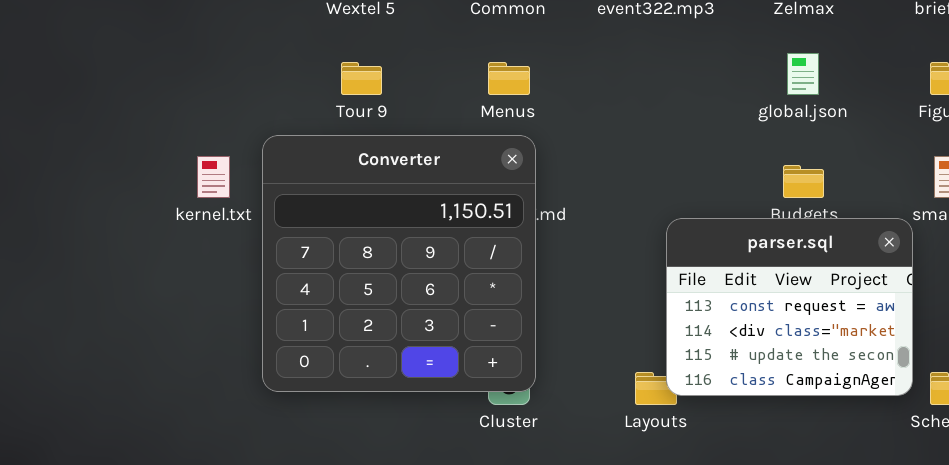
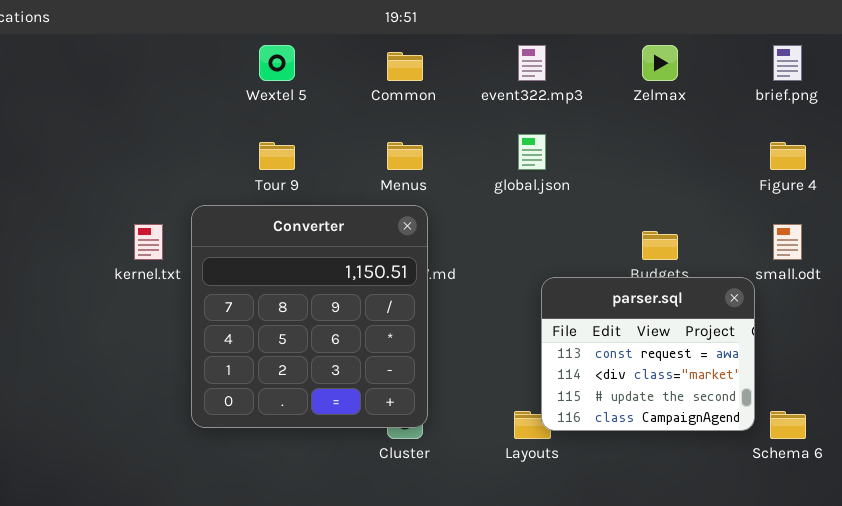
global.json: [787,53,819,95] -> [518,134,546,170], moved

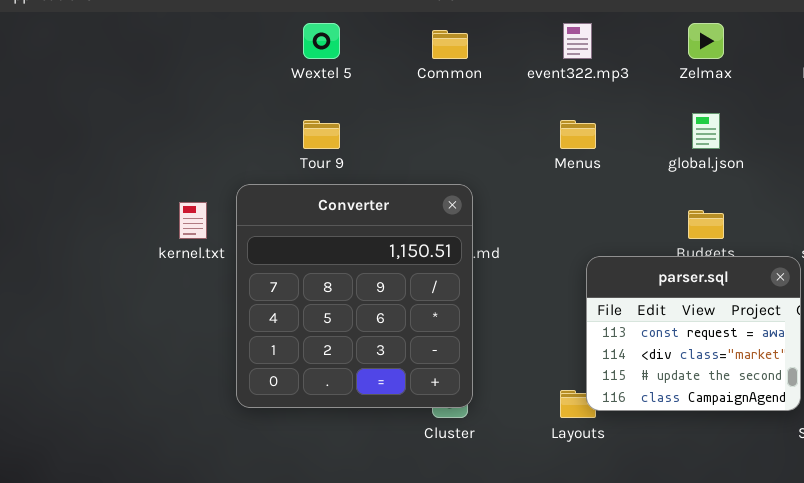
global.json: [518,134,546,170] -> [692,113,720,149], moved
Menus: [387,142,423,170] -> [560,120,596,149], moved

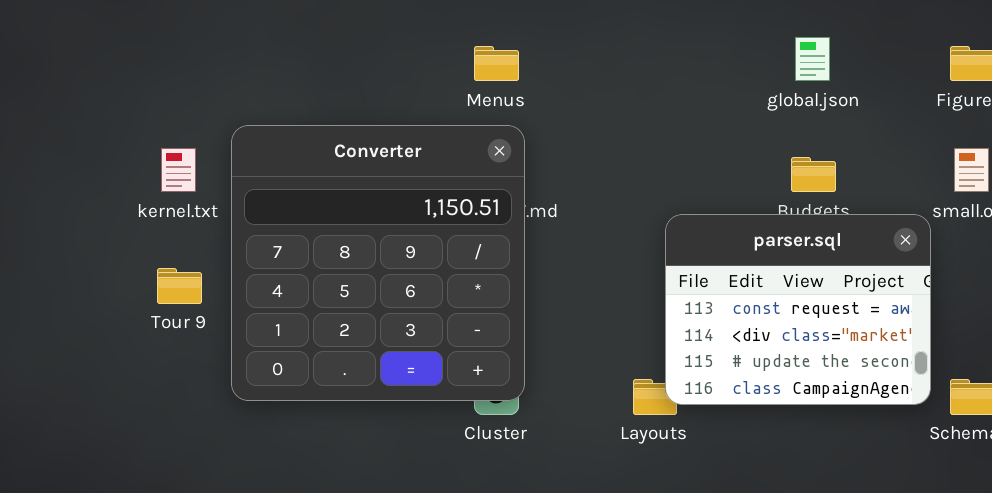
Tour 9: [303,120,340,149] -> [157,268,202,304], moved
Menus: [560,120,596,149] -> [474,46,519,81], moved

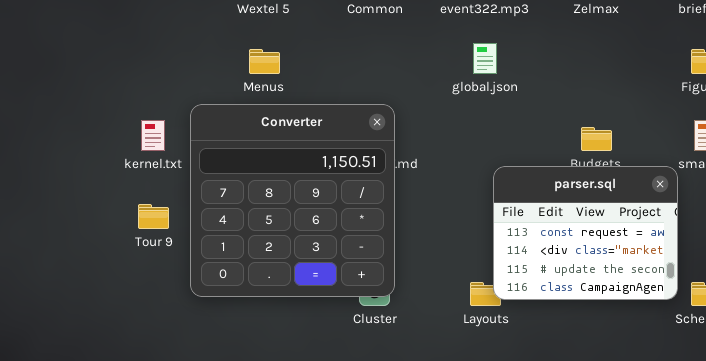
global.json: [795,37,830,81] -> [473,43,497,74], moved
Menus: [474,46,519,81] -> [249,49,280,74], moved

